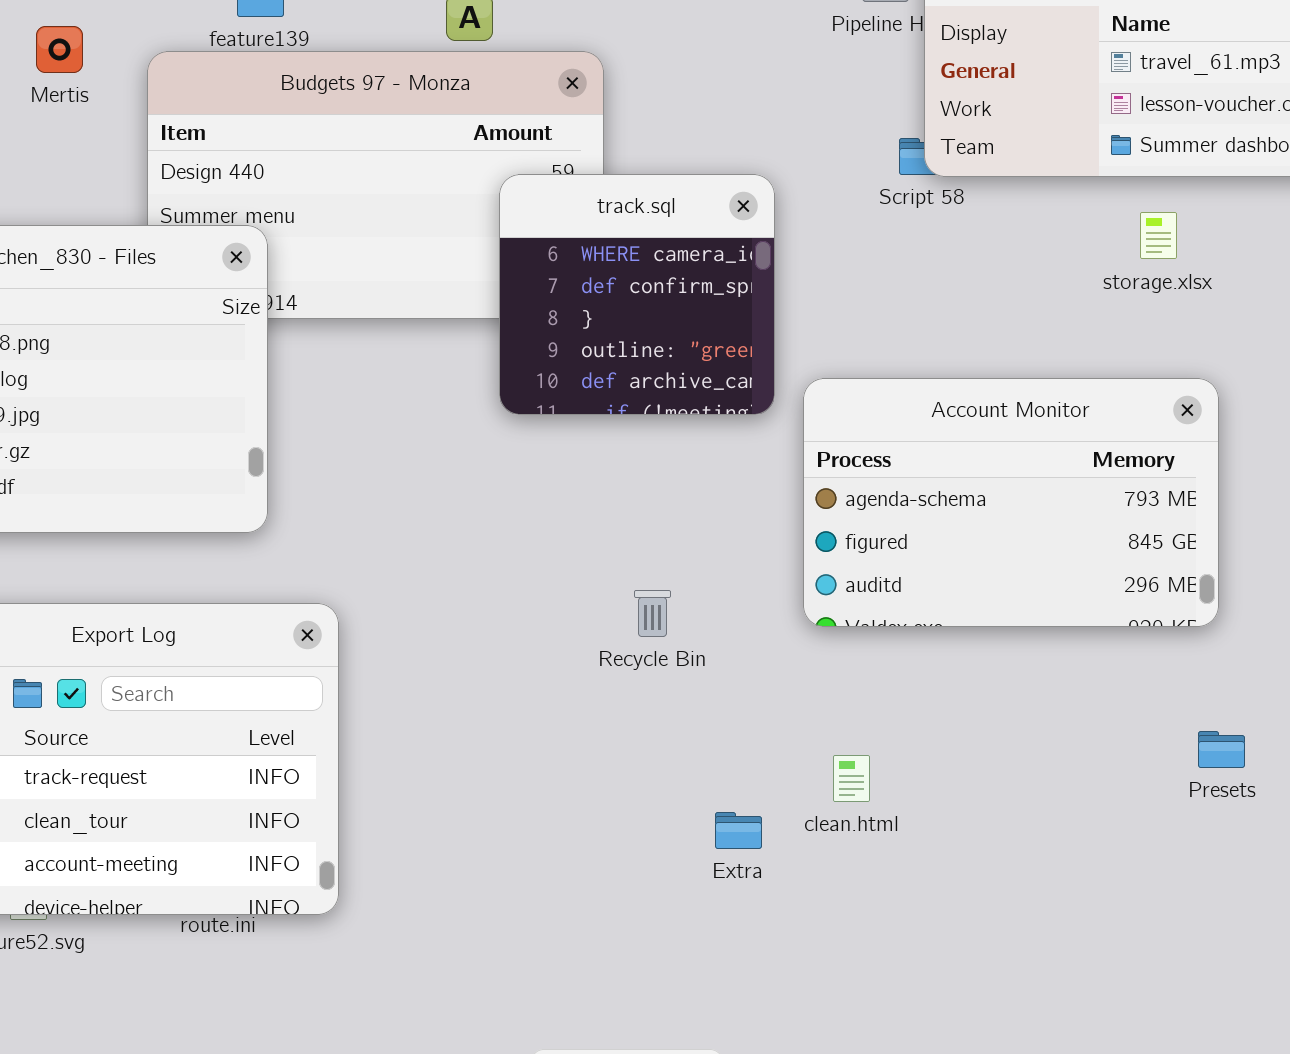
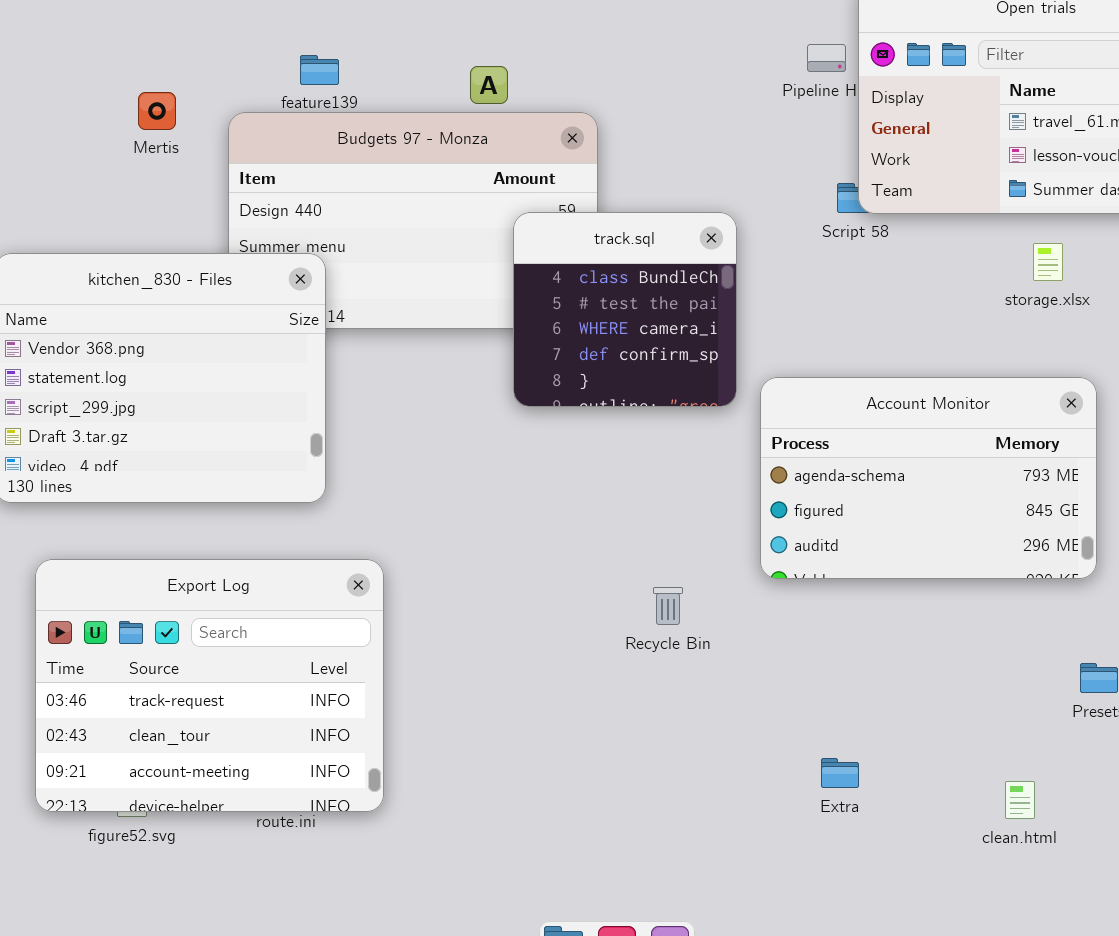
track.sql: [499,174,775,415] -> [513,212,737,407], scrolled up 2 rows
Recycle Bin: [634,590,671,637] -> [653,587,683,625], moved
clean.html: [833,755,870,802] -> [1005,781,1035,819], moved
Extra: [715,812,762,849] -> [821,758,859,788], moved

